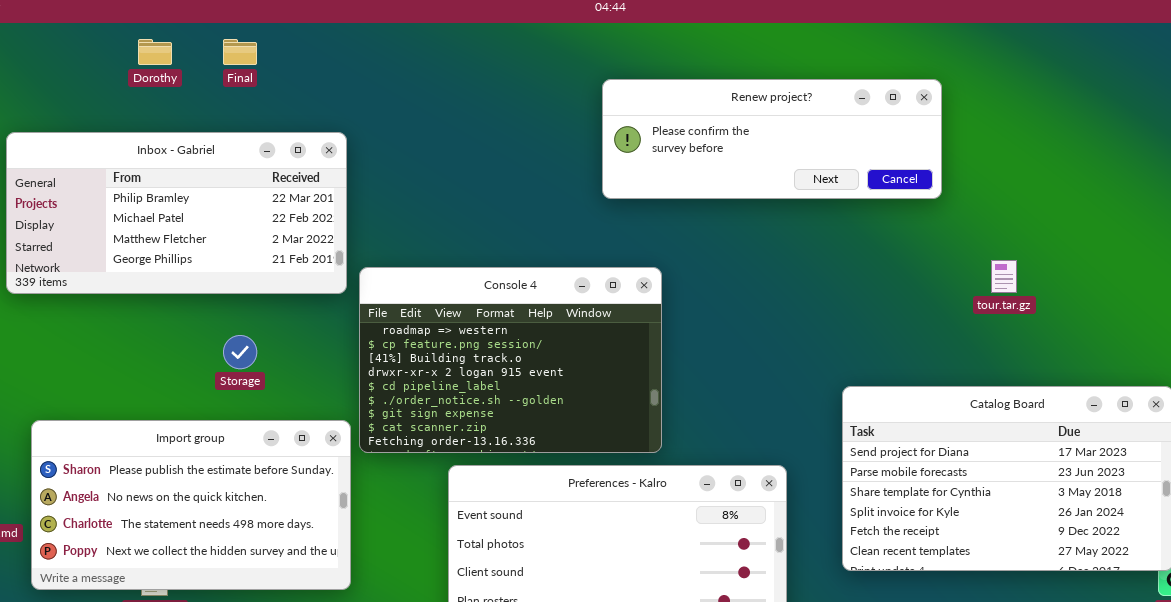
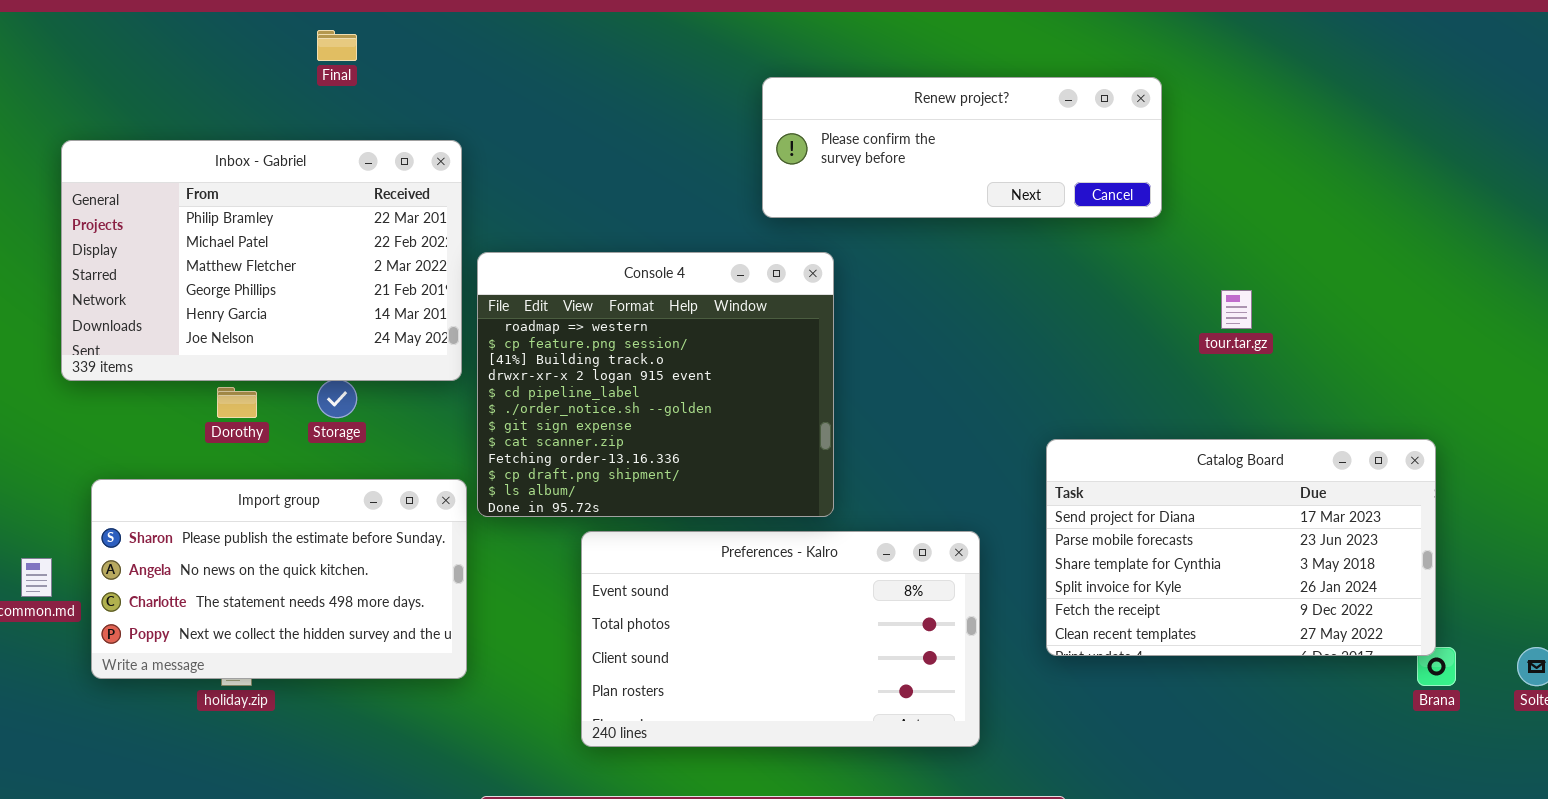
Dorothy: [138,39,172,65] -> [217,387,257,418], moved
Inbox - Gabriel: [6,132,347,294] -> [61,140,462,381], resized
Console 4: [359,267,662,453] -> [477,252,834,517], resized

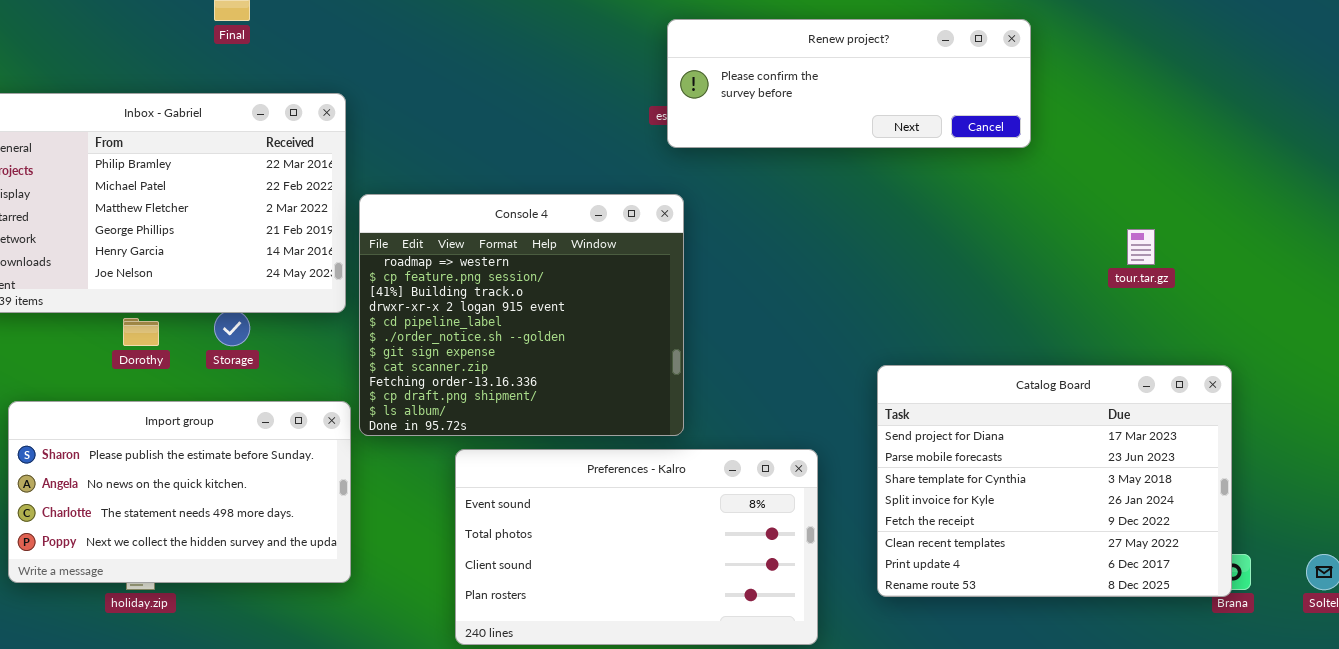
Renew project?: [762,77,1162,218] -> [667,19,1031,148], moved
tour.tar.gz: [1221,290,1252,329] -> [1127,229,1155,265], moved
Catalog Board: [1046,439,1436,656] -> [877,365,1232,597], resized

